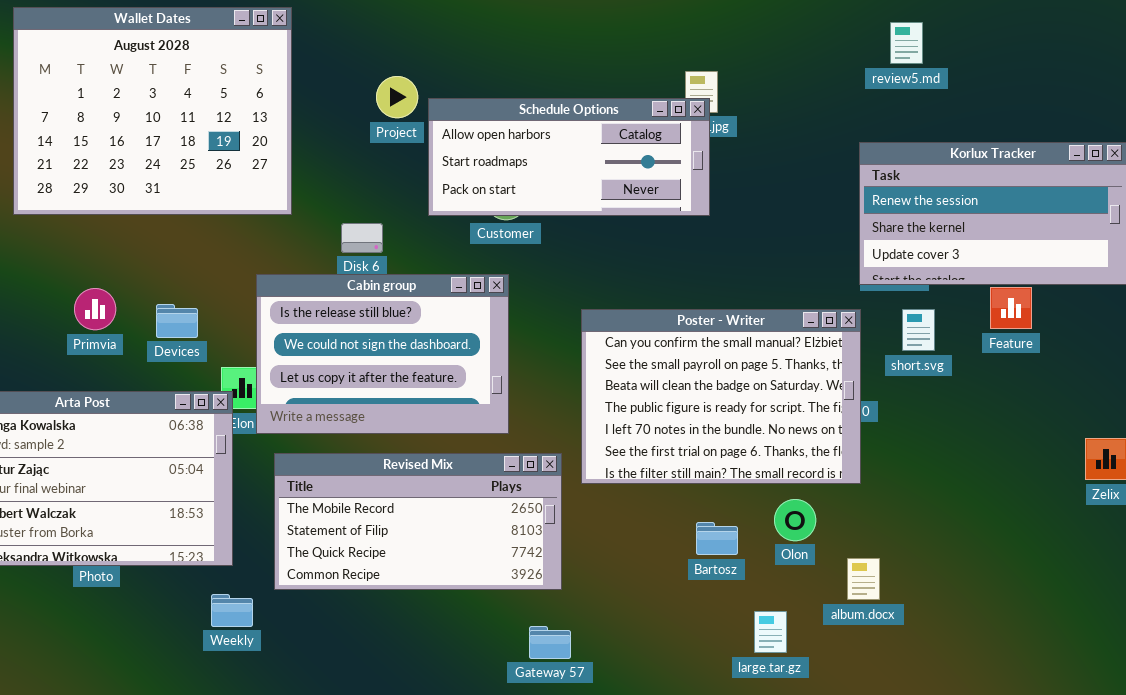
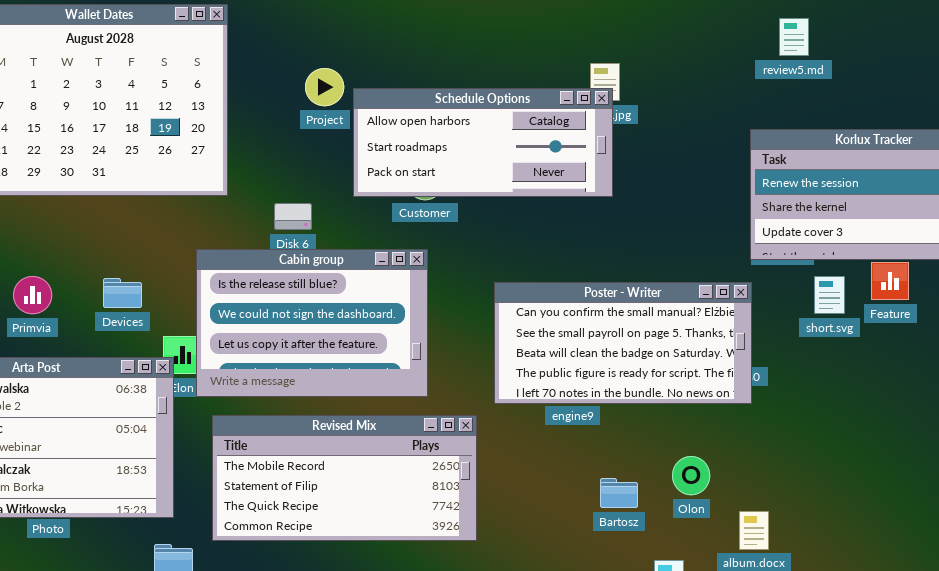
Primvia: [74,288,116,330] -> [13,276,52,314], moved
Poster - Writer: [581,309,861,484] -> [494,282,752,404], resized
short.svg: [902,309,935,351] -> [814,276,845,314], moved

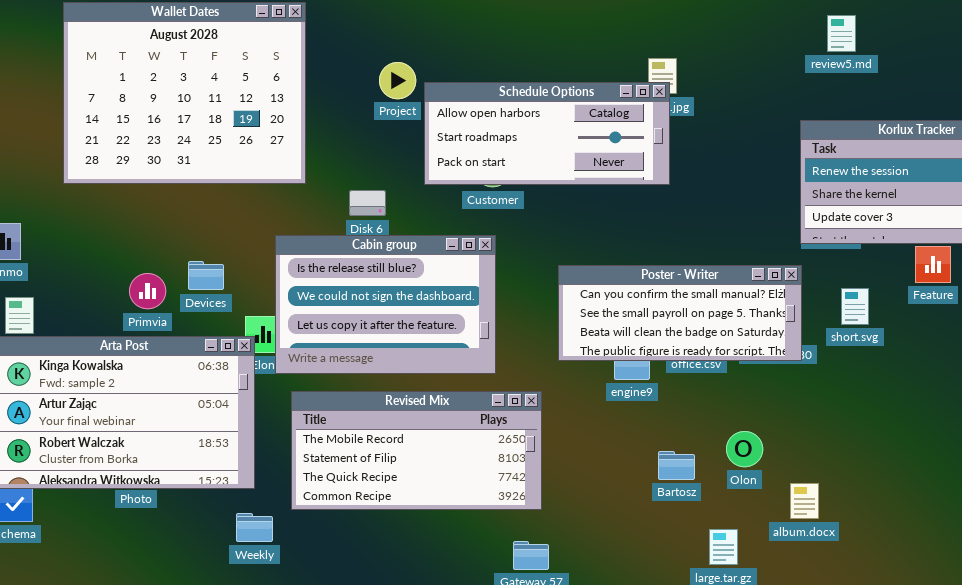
Primvia: [13,276,52,314] -> [129,273,166,309], moved
short.svg: [814,276,845,314] -> [841,288,869,325], moved
Poster - Writer: [494,282,752,404] -> [558,265,802,361], resized

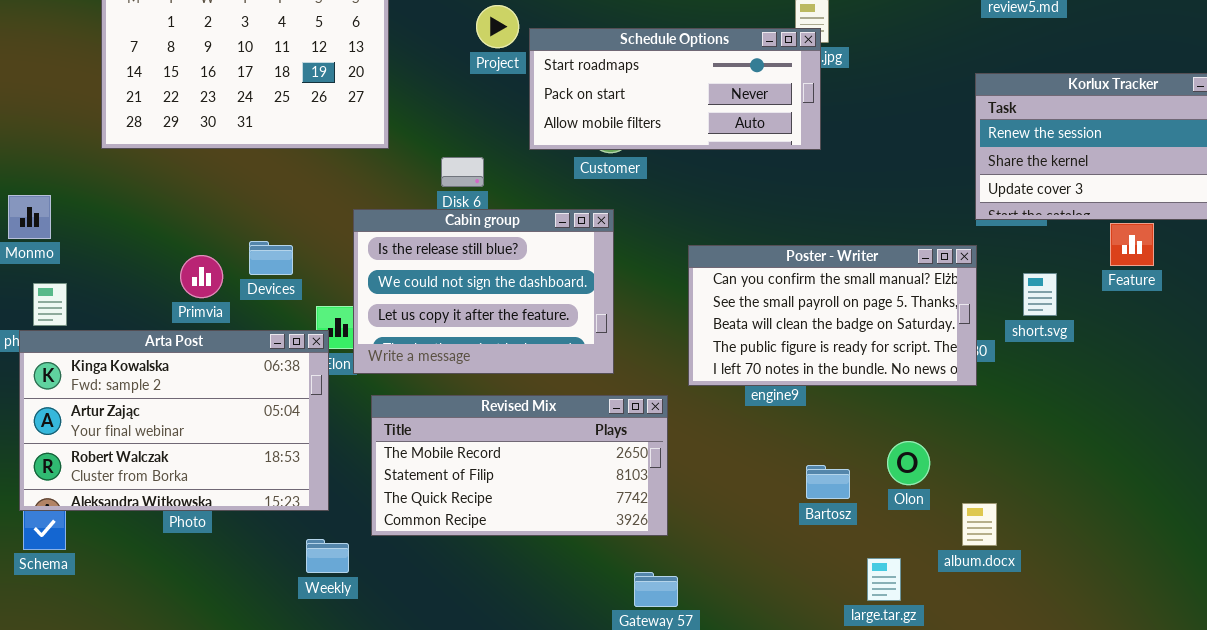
Schedule Options: [424,82,670,185] -> [529,28,821,150], scrolled down 1 row
Poster - Writer: [558,265,802,361] -> [688,245,977,386], resized

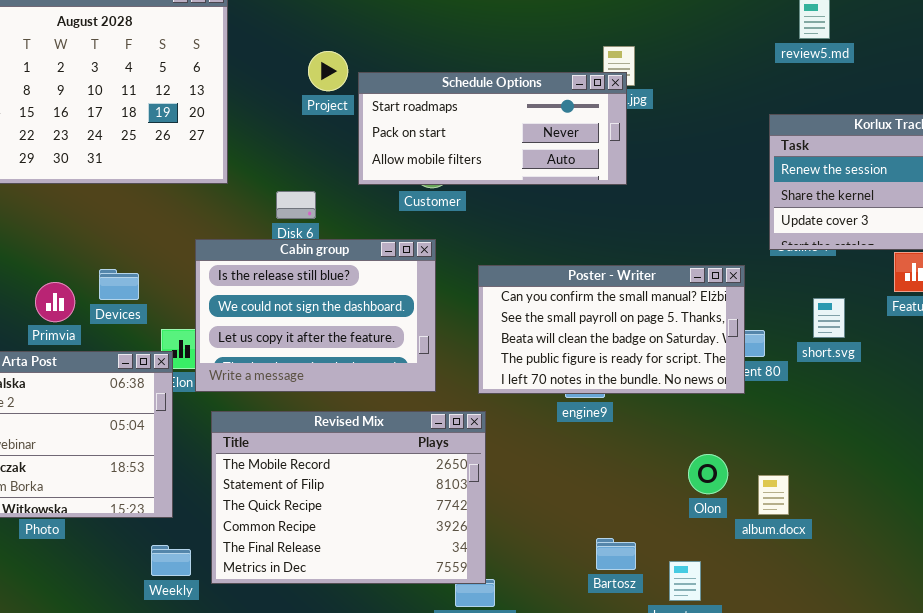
Poster - Writer: [688,245,977,386] -> [478,265,745,394], moved
Revised Mix: [371,395,668,536] -> [211,411,486,584], resized
Bartosz: [806,465,850,499] -> [596,538,636,570], moved
album.docx: [962,503,997,546] -> [758,475,789,515], moved

